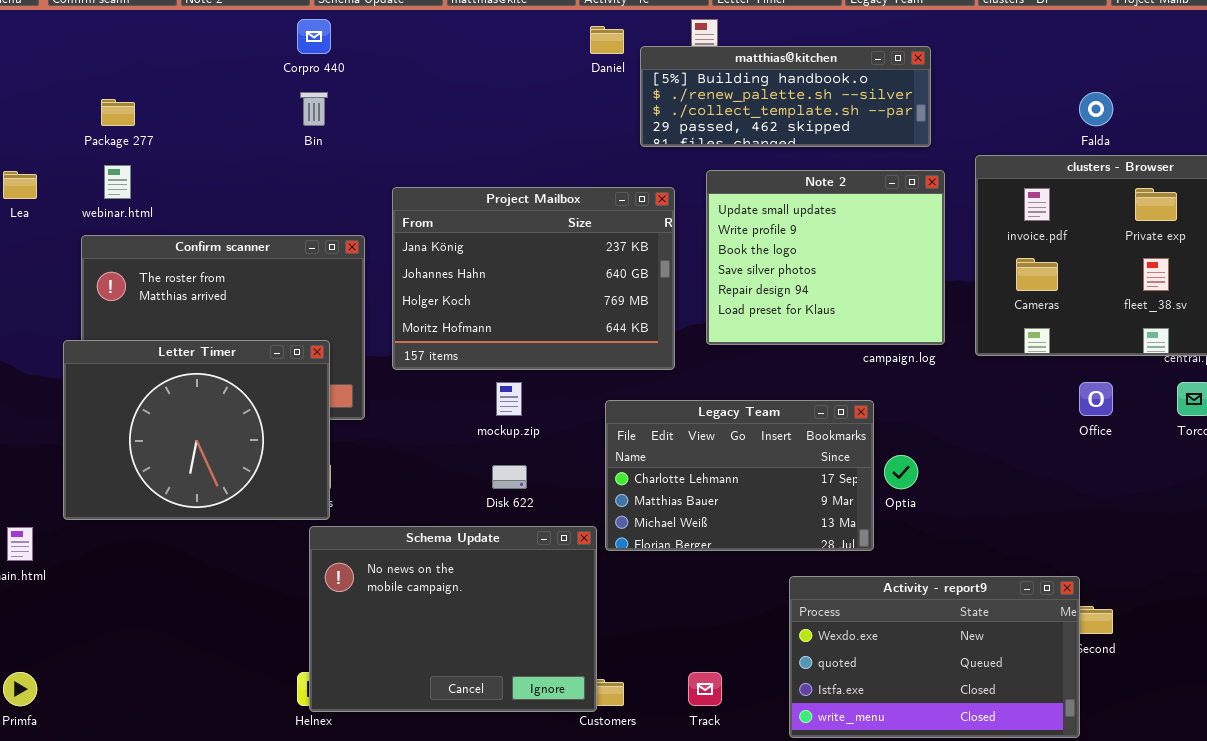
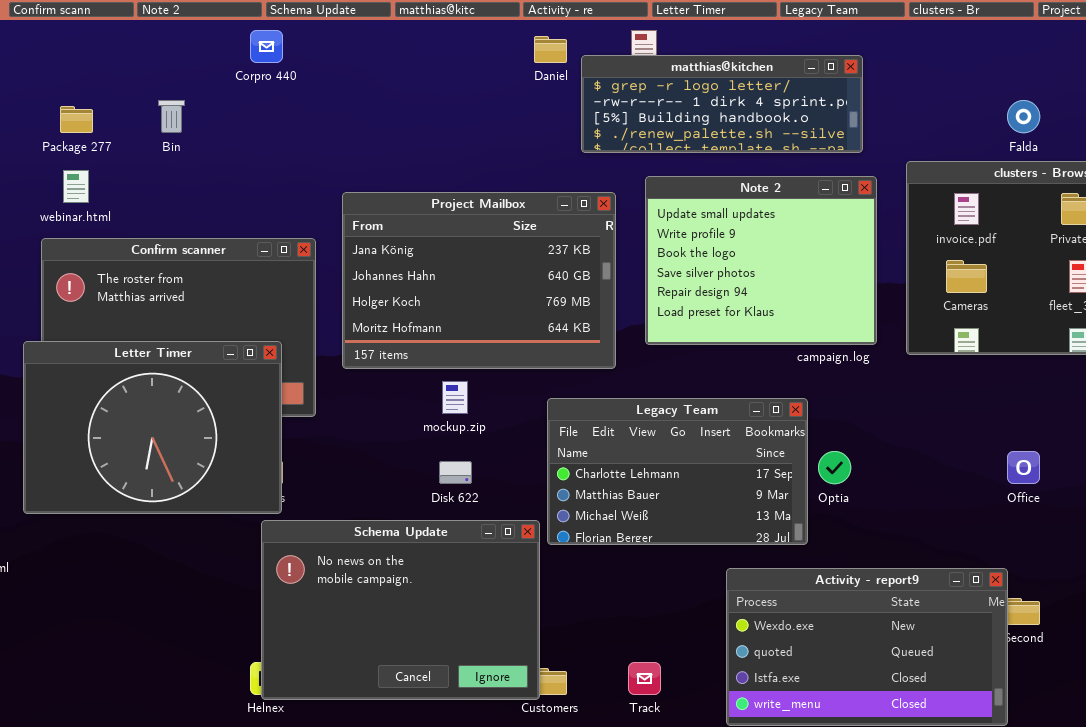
matthias@kitchen: [640,46,931,147] -> [581,55,863,153], scrolled up 2 rows
Bin: [300,92,328,126] -> [158,100,185,133], moved
Office: [1079,382,1113,416] -> [1007,451,1040,484], moved

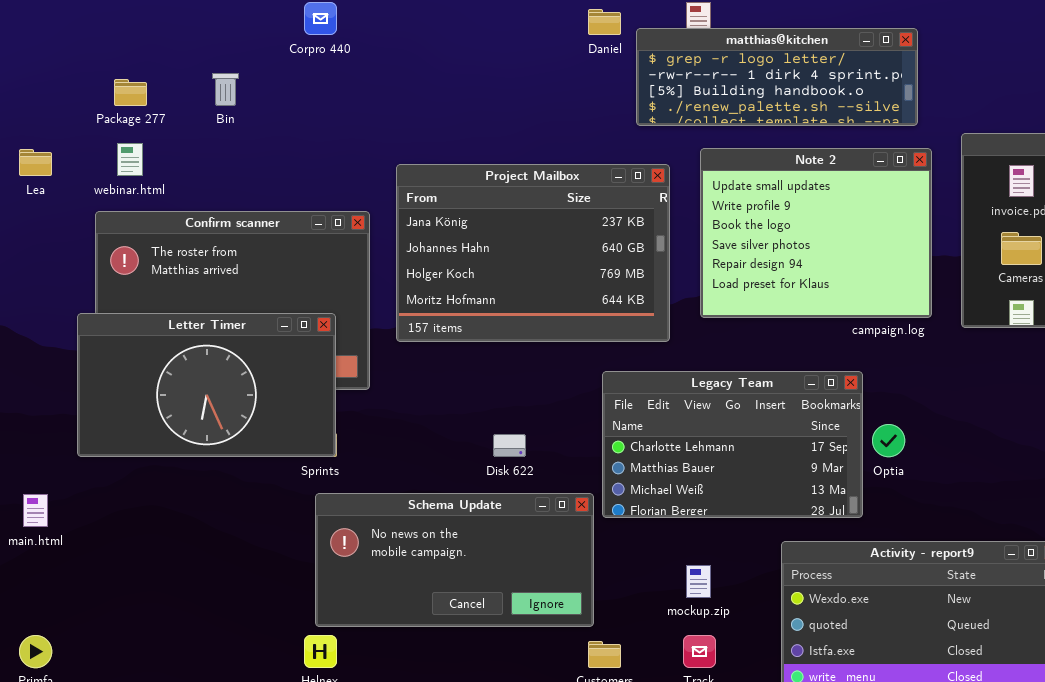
Letter Timer: [23,341,282,514] -> [77,313,336,457], resized
mockup.zip: [442,381,468,414] -> [686,565,711,598], moved
Schema Update: [261,520,540,700] -> [315,493,594,627], resized

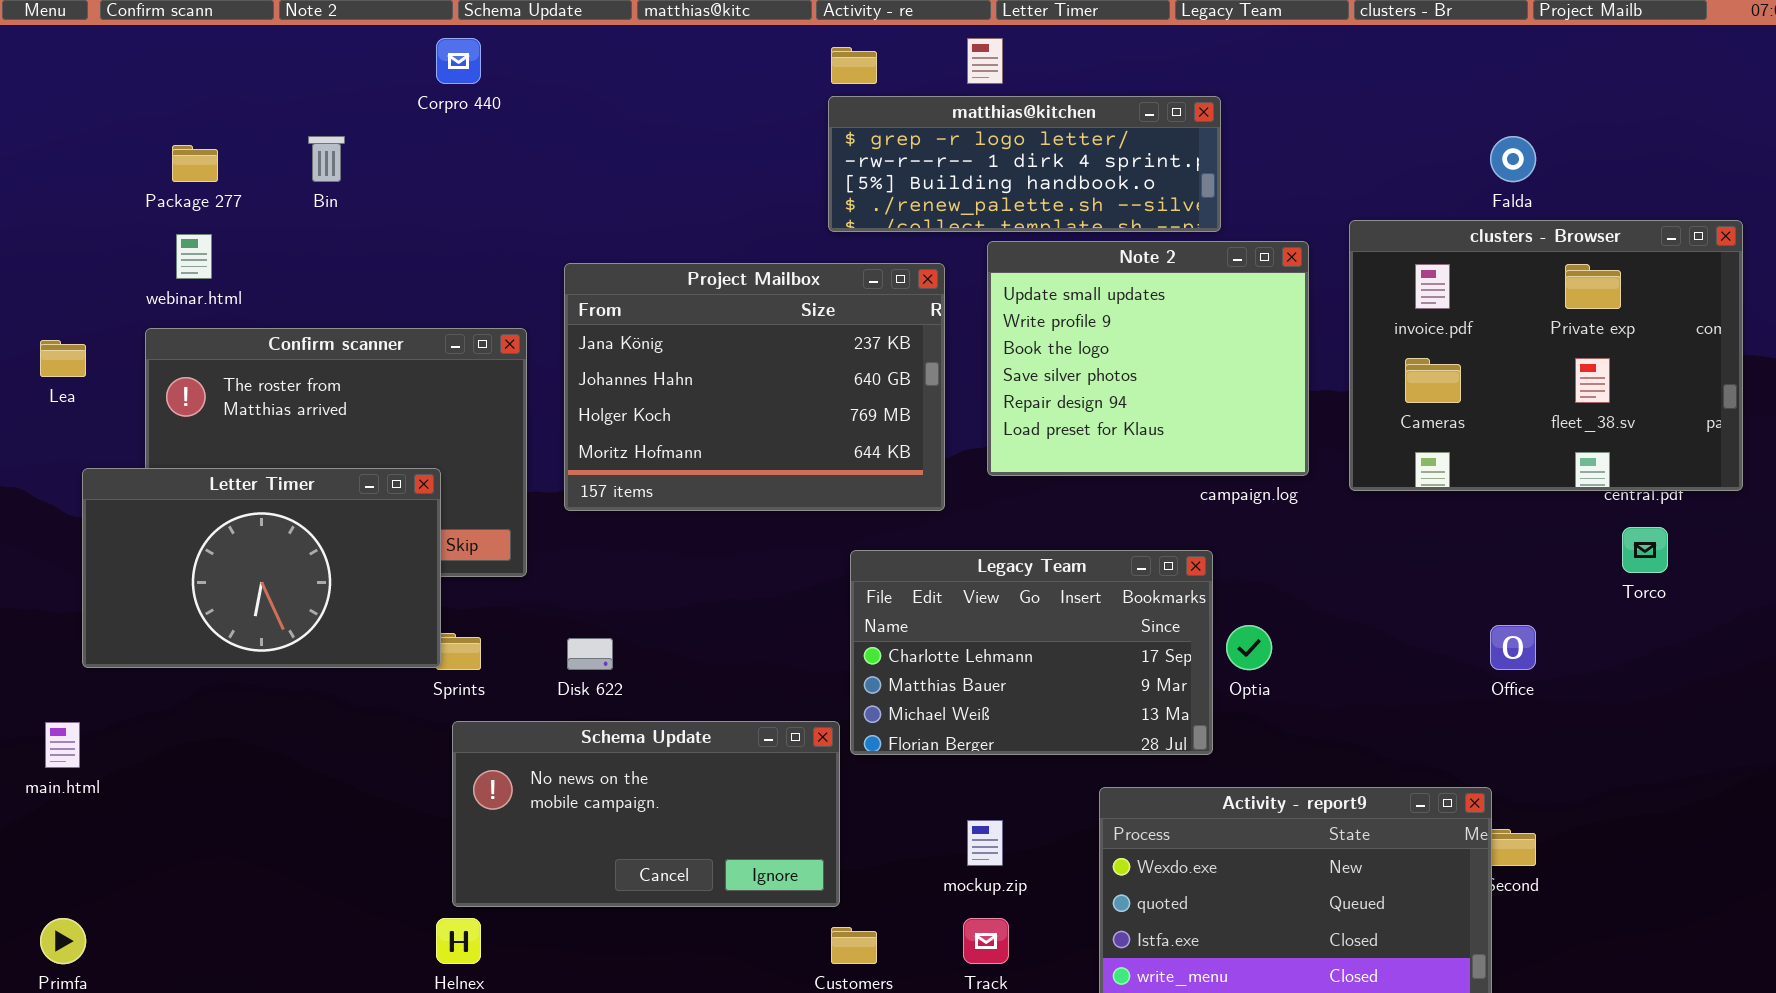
matthias@kitchen: [636,28,918,126] -> [828,96,1221,232], moved
Lea: [19,149,52,176] -> [40,340,86,377], moved
Letter Timer: [77,313,336,457] -> [82,468,441,668], moved
Disk 622: [493,434,526,457] -> [567,638,613,670], moved

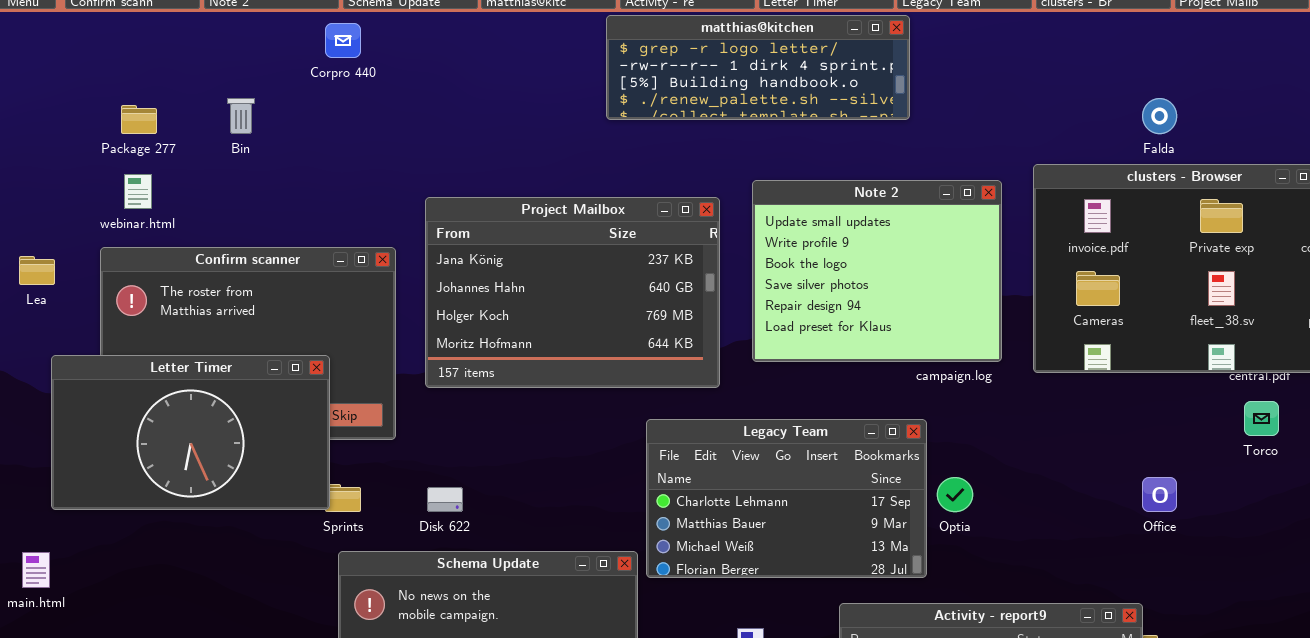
matthias@kitchen: [828,96,1221,232] -> [606,15,910,120], moved

